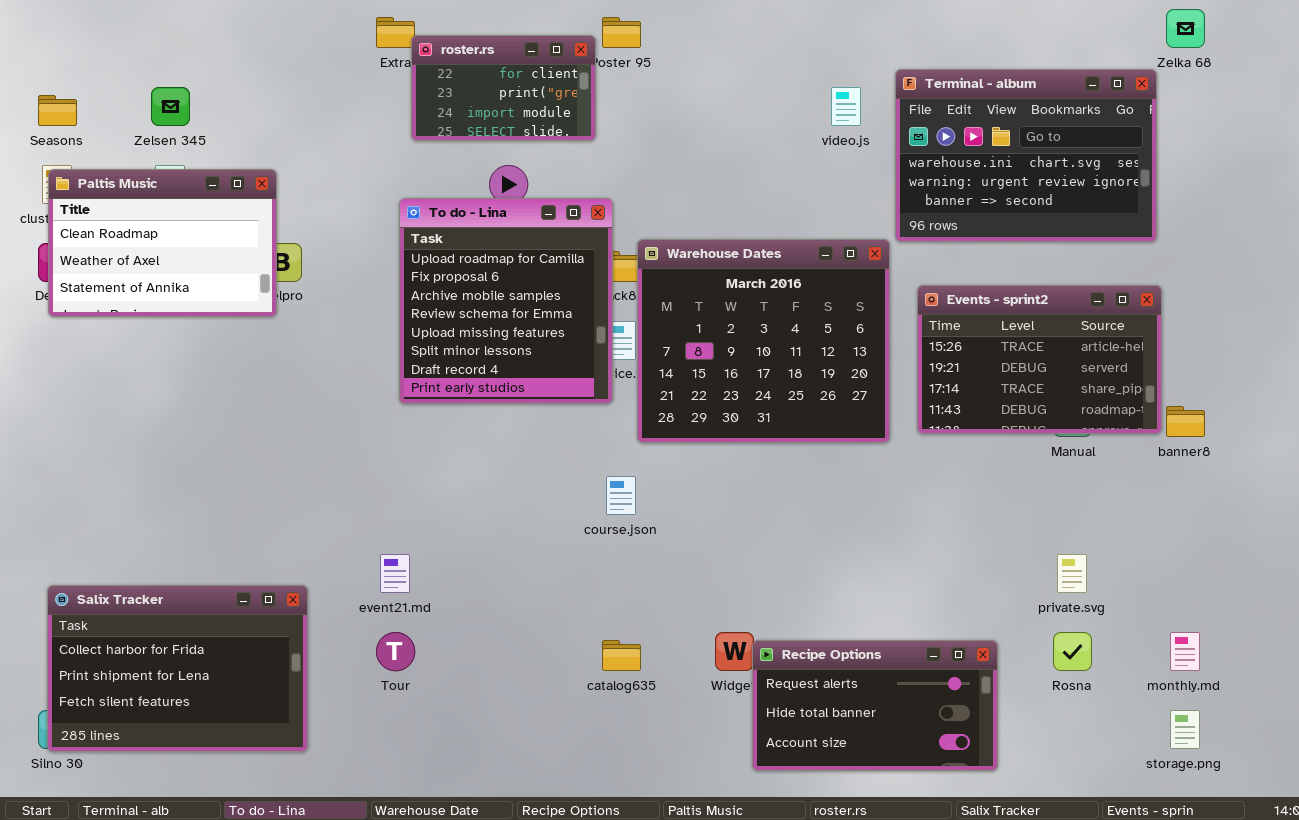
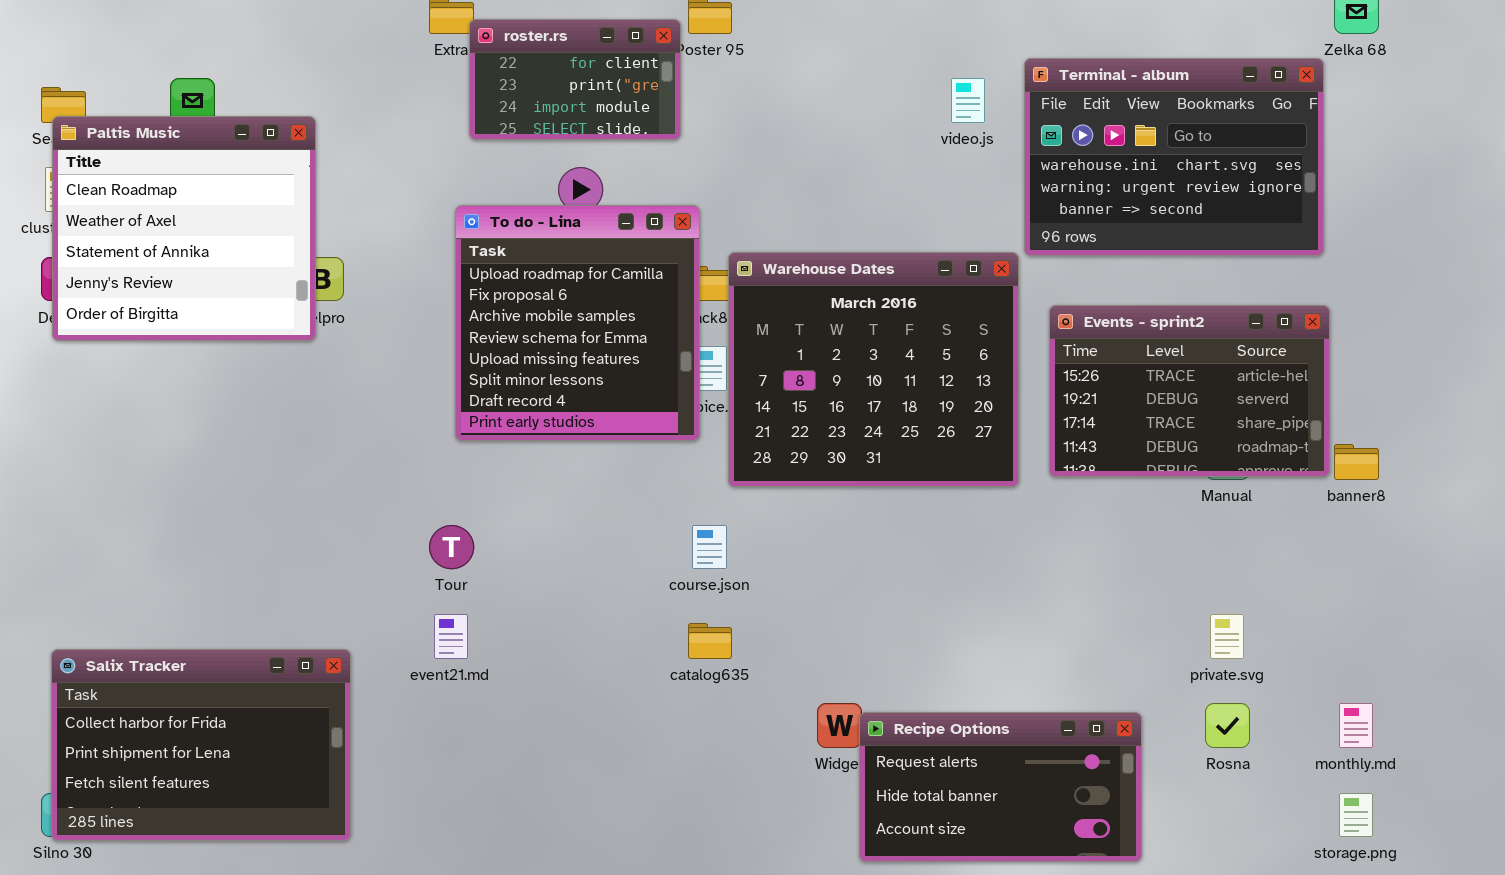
Paltis Music: [48,169,277,317] -> [52,116,316,341], resized
Tour: [376,632,415,671] -> [429,525,474,569], moved
catalog635: [602,640,641,671] -> [688,623,732,659], moved

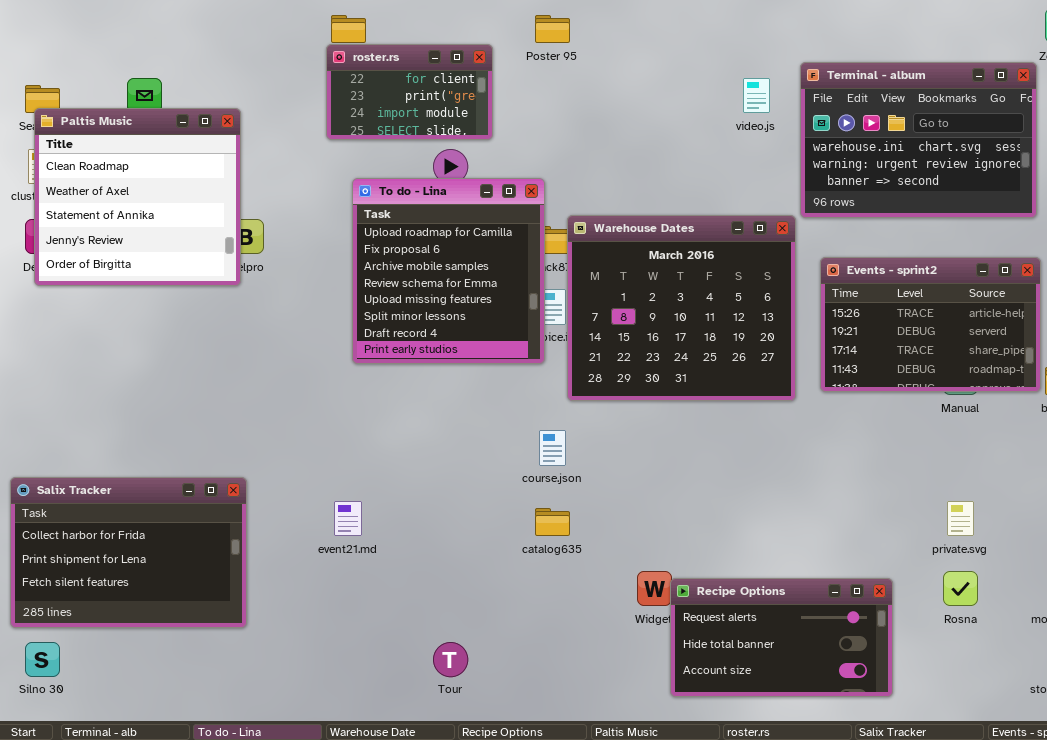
roster.rs: [469,19,681,140] -> [326,44,493,140], moved
Tour: [429,525,474,569] -> [433,642,468,677], moved
Salix Tracker: [51,649,351,841] -> [10,477,247,628], moved

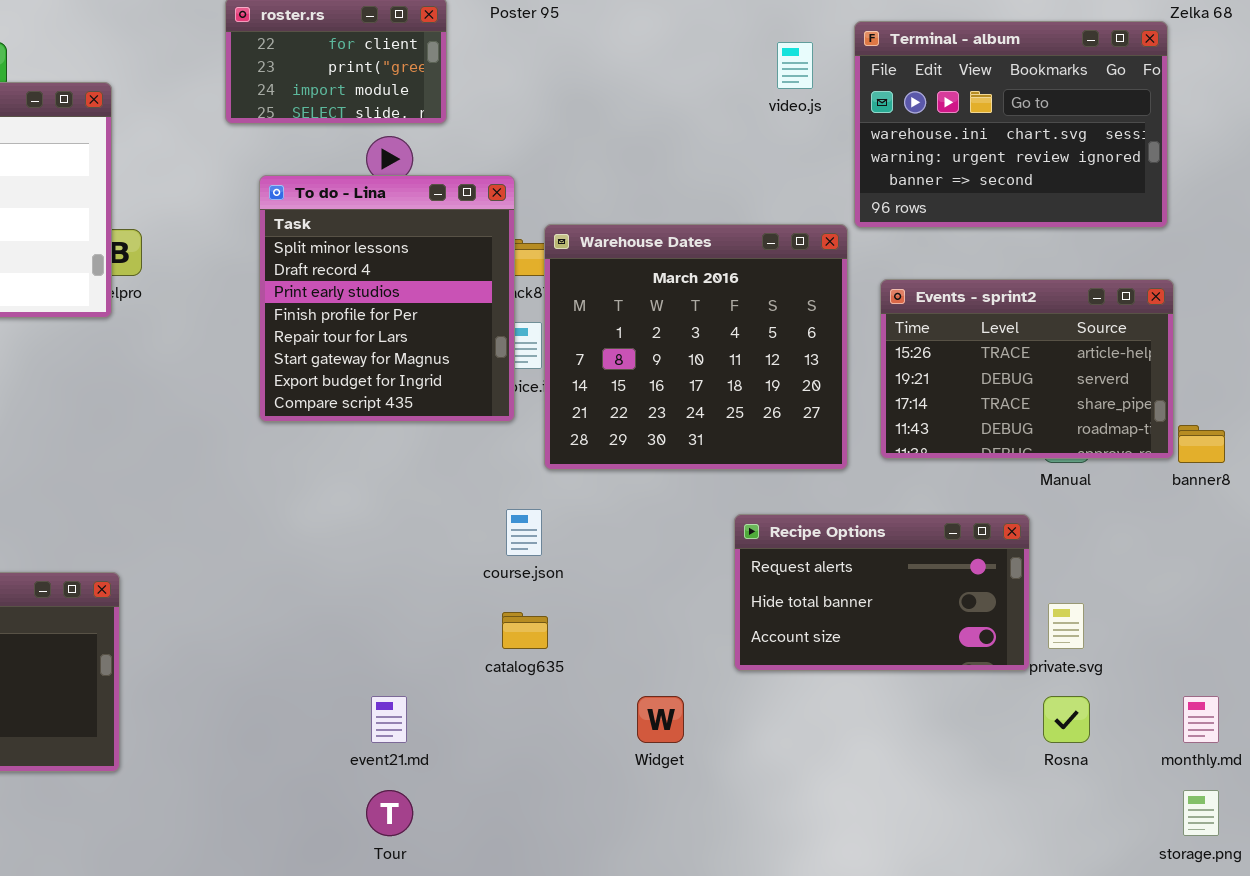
To do - Lina: [352,178,545,364] -> [259,175,515,422], scrolled down 5 rows
event21.md: [334,501,362,536] -> [371,696,407,743], moved
Recipe Options: [670,578,893,697] -> [734,514,1030,671], moved

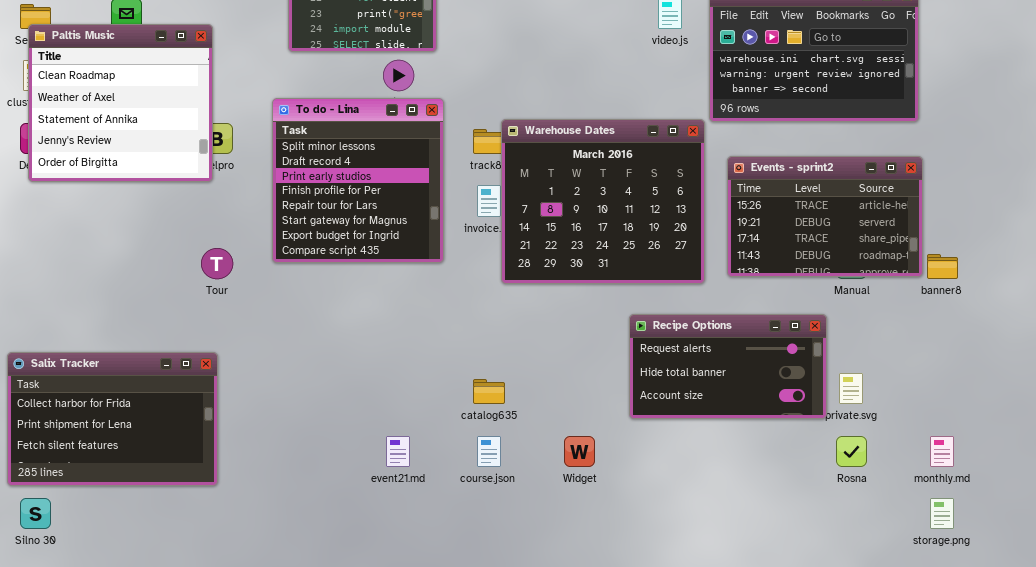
To do - Lina: [259,175,515,422] -> [272,98,444,263], moved
course.json: [506,509,542,556] -> [477,436,501,467], moved
Tour: [366,790,413,836] -> [201,248,233,279], moved

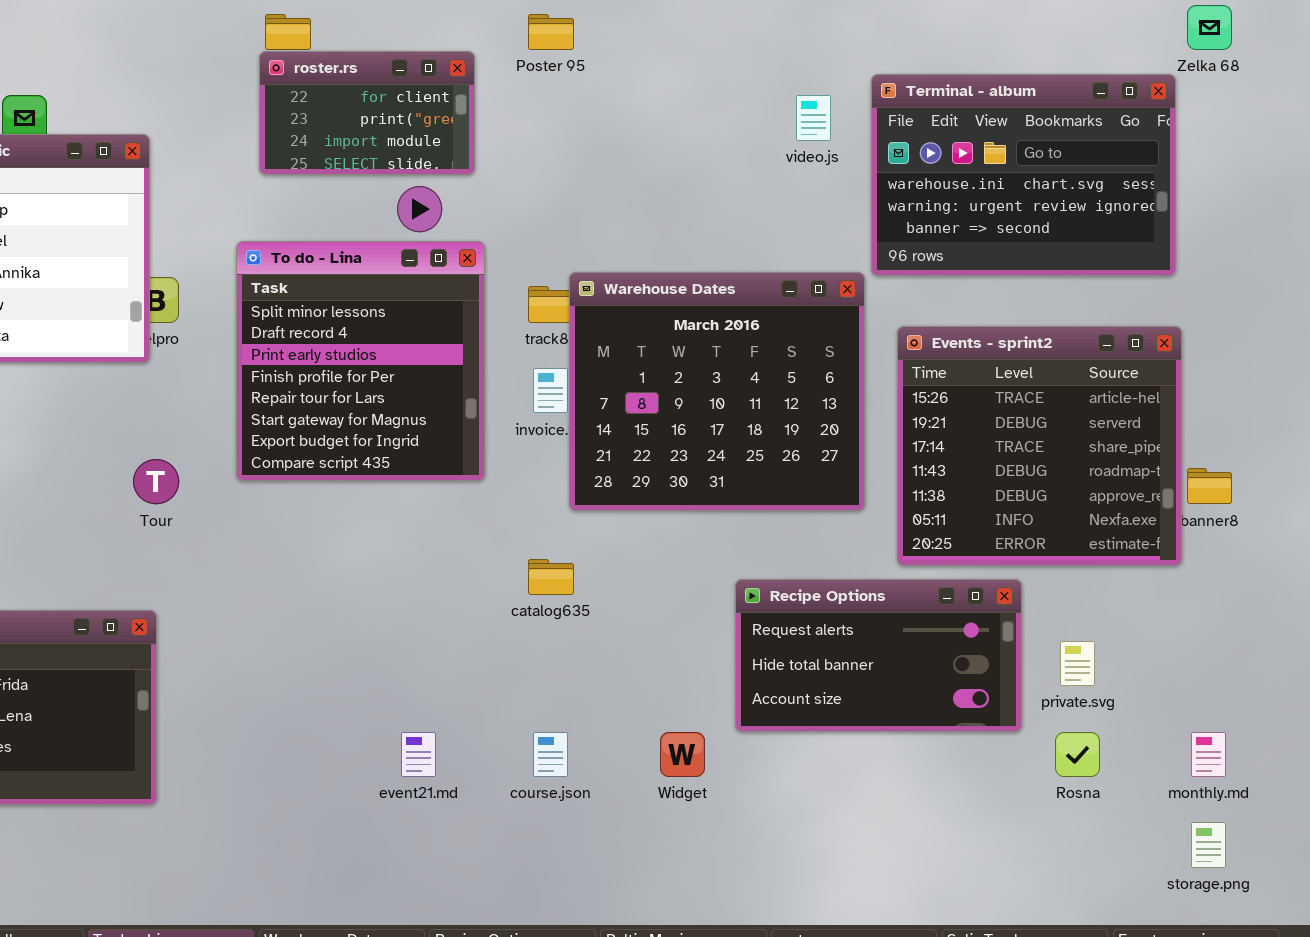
Events - sprint2: [727,156,923,277] -> [897,326,1182,566], resized
Recipe Options: [629,314,827,419] -> [735,579,1022,732], moved
catalog635: [473,379,505,404] -> [528,559,574,595], moved

